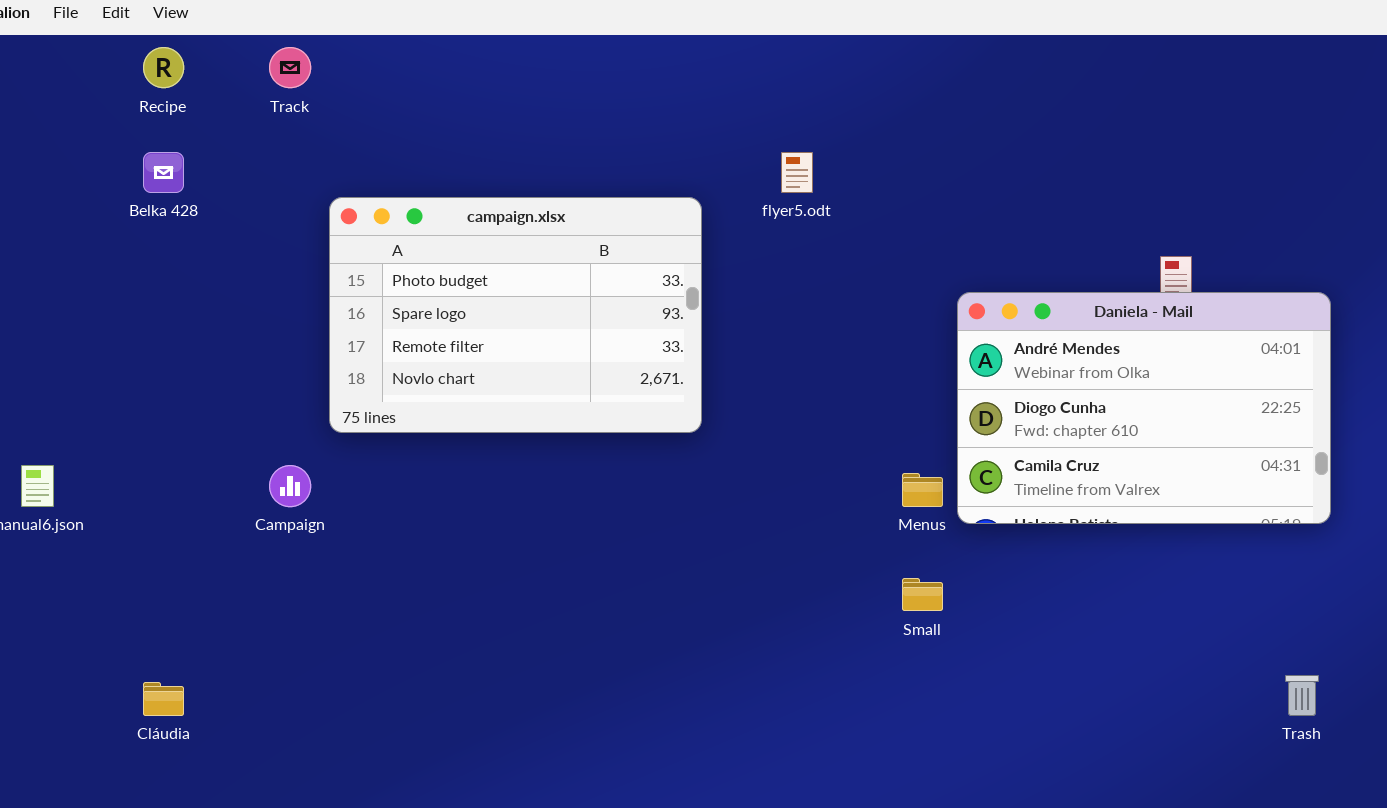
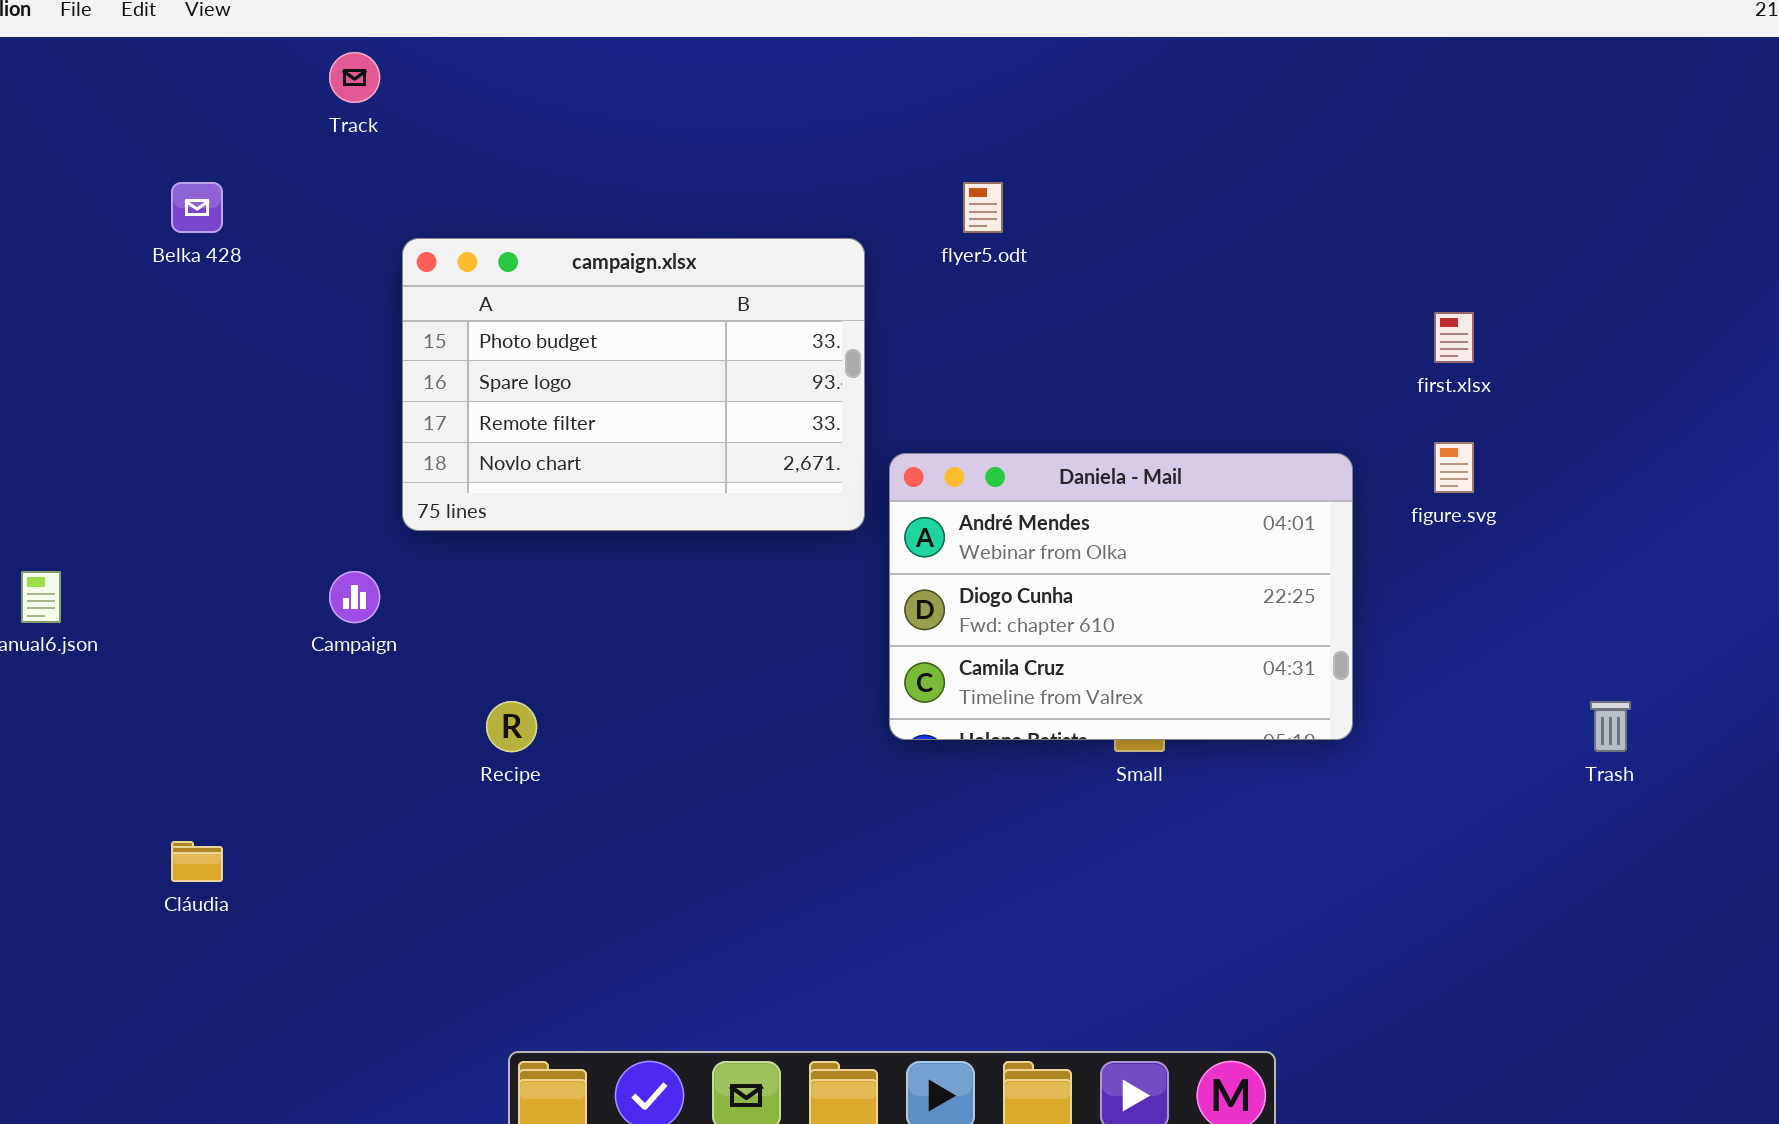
Recipe: [143,47,184,88] -> [486,701,537,752], moved
Daniela - Mail: [957,292,1331,524] -> [889,453,1353,740], moved
Trash: [1285,675,1319,716] -> [1590,701,1631,752], moved

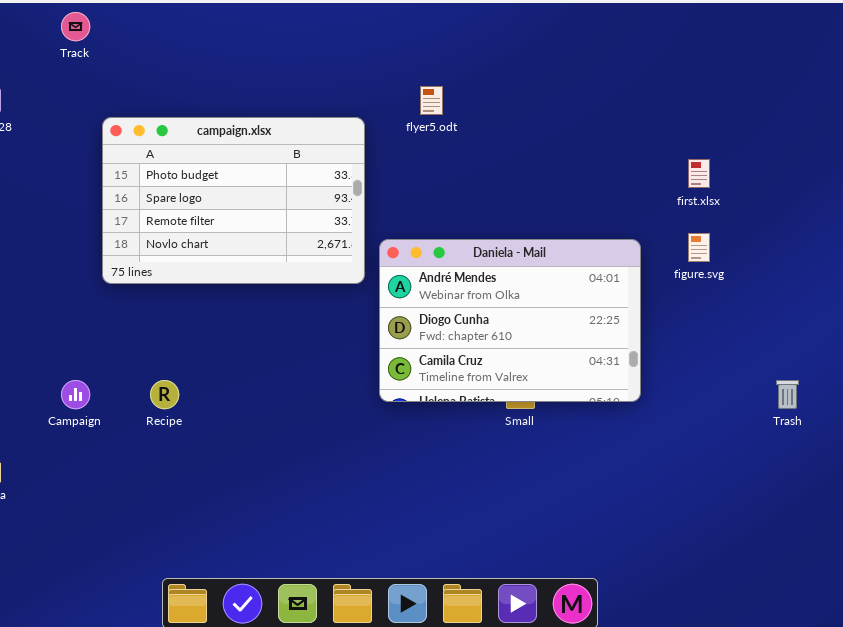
Campaign: [329,571,380,623] -> [61,380,90,409], moved

